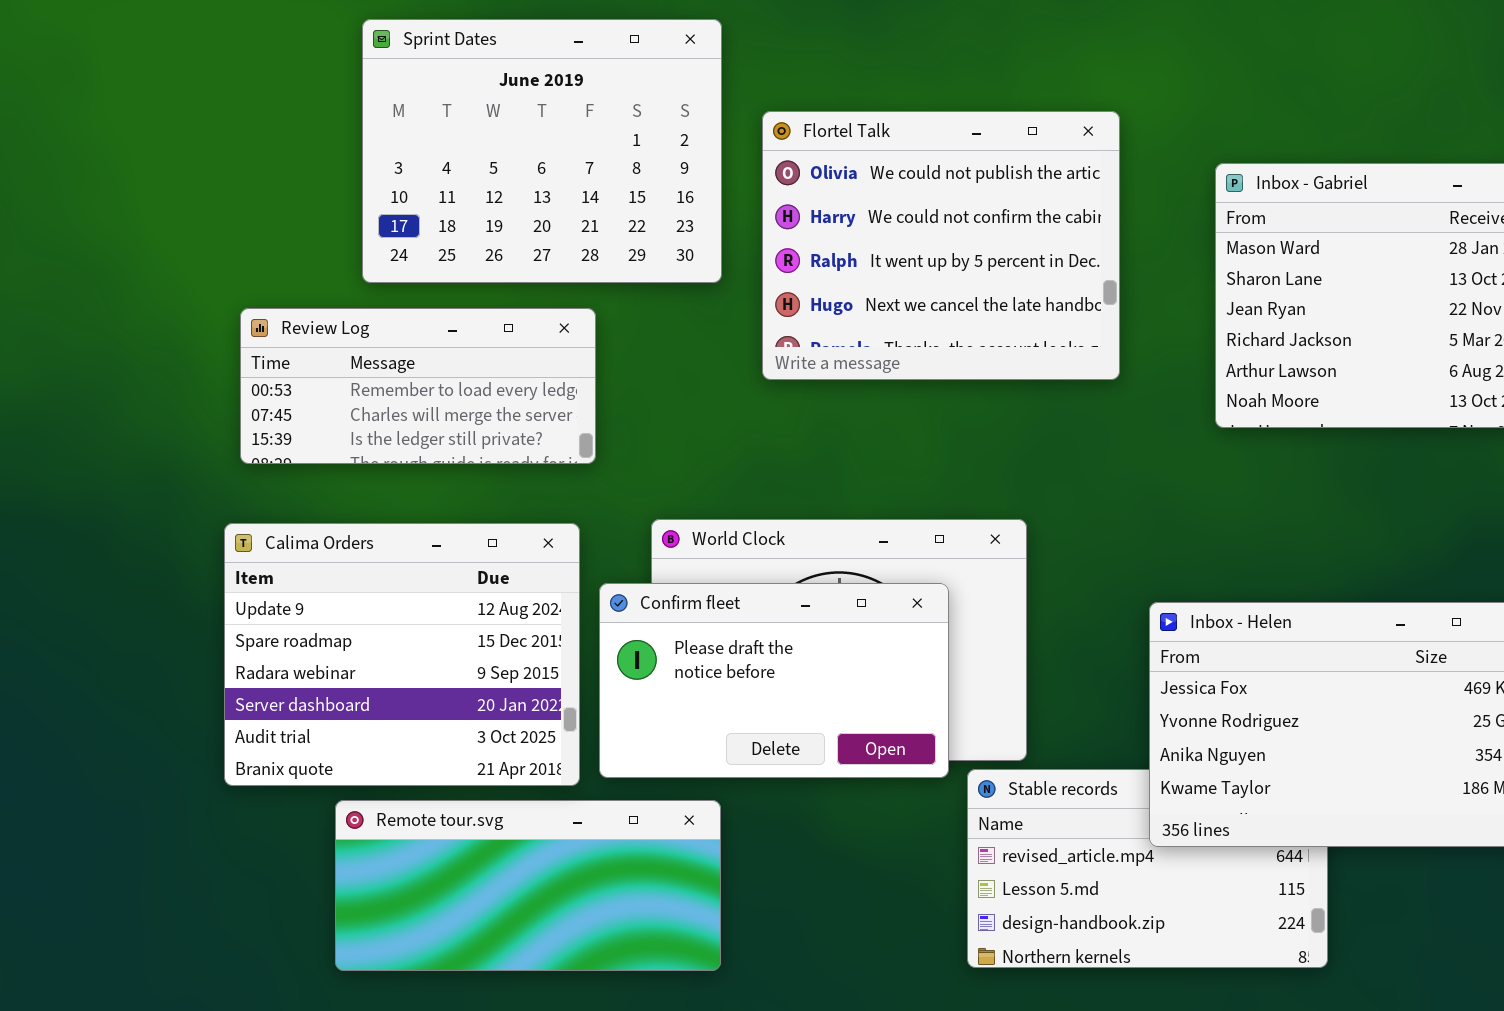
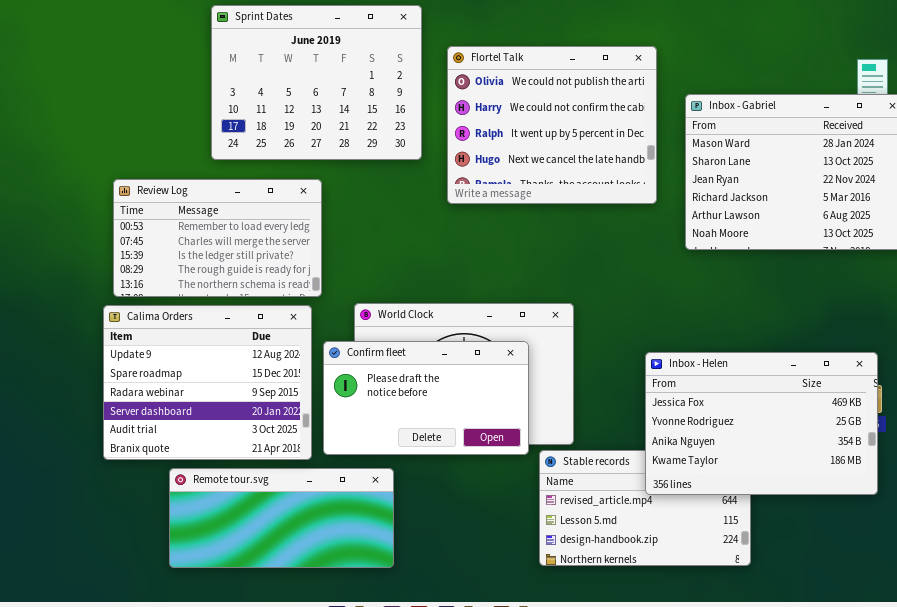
Sprint Dates: [362,19,722,283] -> [211,5,422,160], moved
Flortel Talk: [762,111,1120,380] -> [447,46,657,204], moved
Review Log: [240,308,596,464] -> [113,179,322,297], resized

